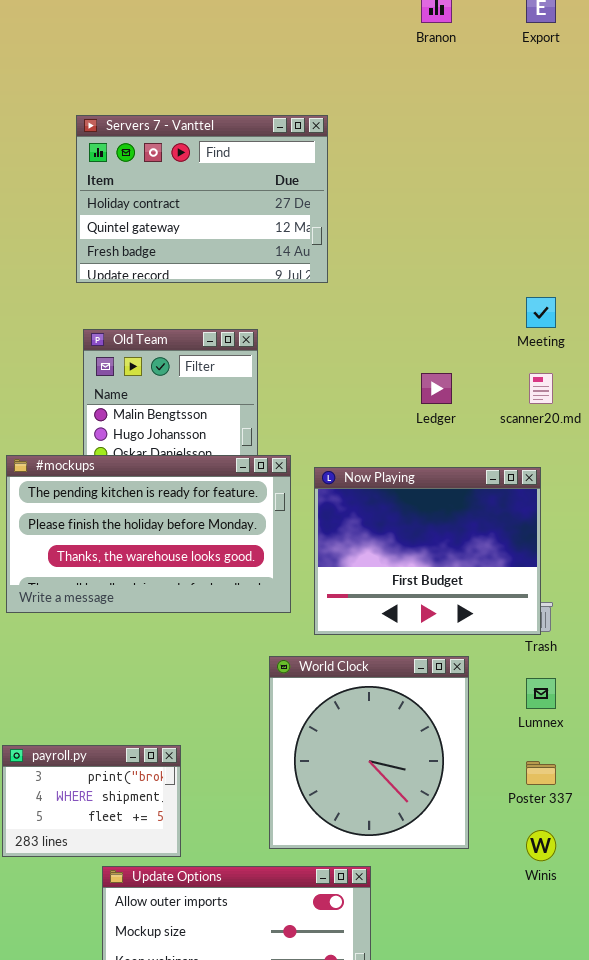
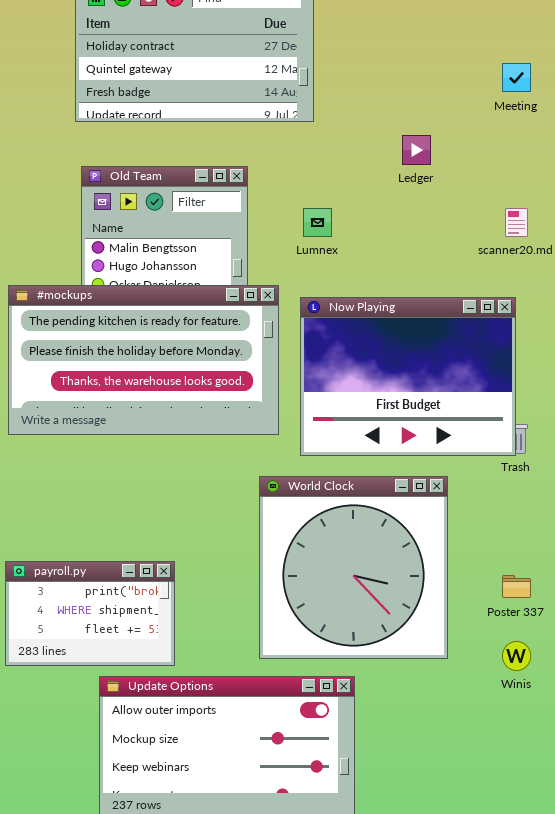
Meeting: [526,297,556,328] -> [502,63,531,92], moved
Ledger: [421,373,452,404] -> [402,135,431,165], moved
Lumnex: [526,678,556,709] -> [303,208,332,237], moved

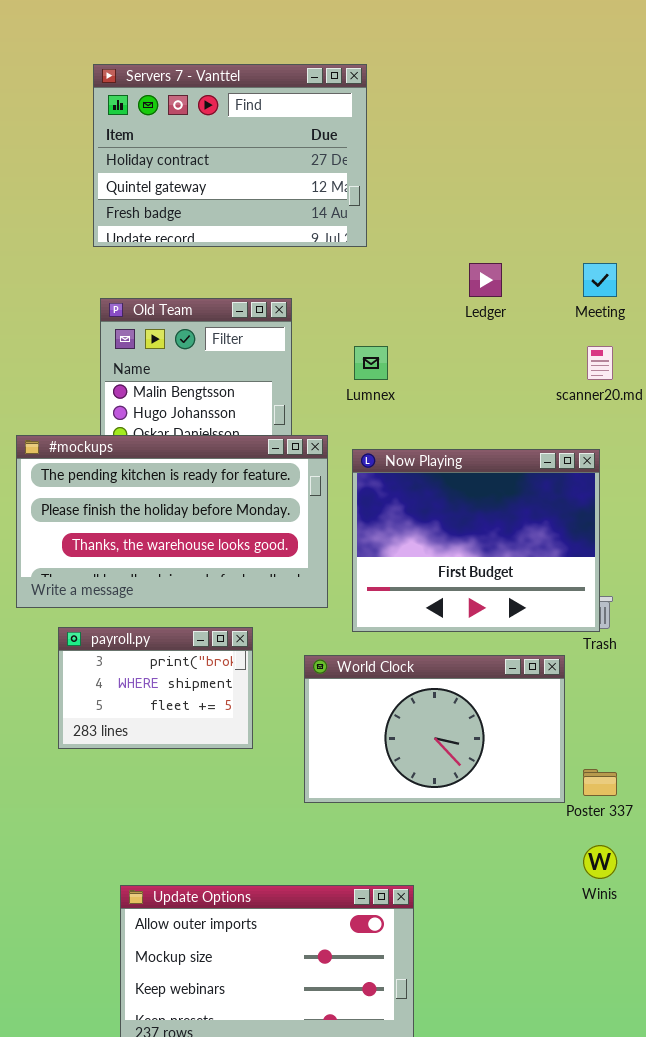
Meeting: [502,63,531,92] -> [583,263,617,297], moved
World Clock: [259,476,448,659] -> [304,655,565,803], resized
payroll.py: [5,561,175,666] -> [58,627,253,749], moved

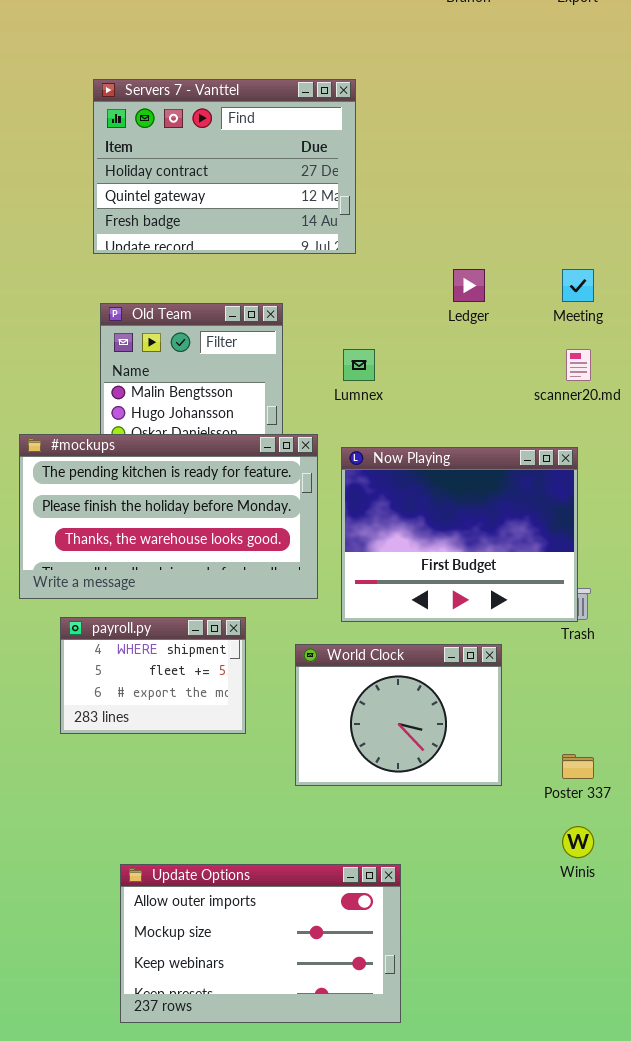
payroll.py: [58,627,253,749] -> [60,617,246,734], scrolled down 1 row
World Clock: [304,655,565,803] -> [295,644,502,786], resized

